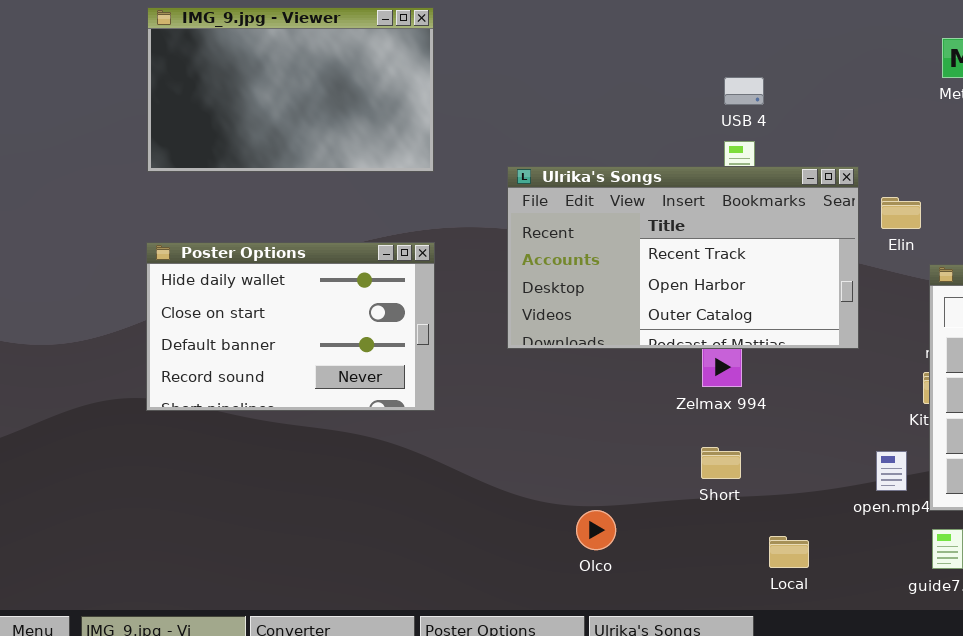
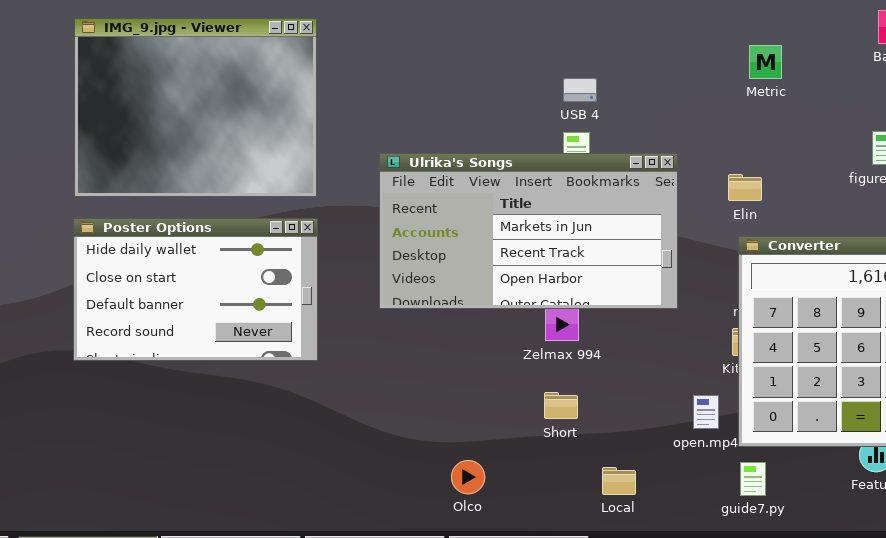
IMG_9.jpg - Viewer: [147,7,434,172] -> [74,18,317,197], resized
Ulrika's Songs: [507,166,859,349] -> [379,153,678,309], scrolled up 1 row
Elin: [881,197,921,229] -> [728,174,762,201], moved
Olco: [576,510,616,550] -> [451,460,485,494], moved

